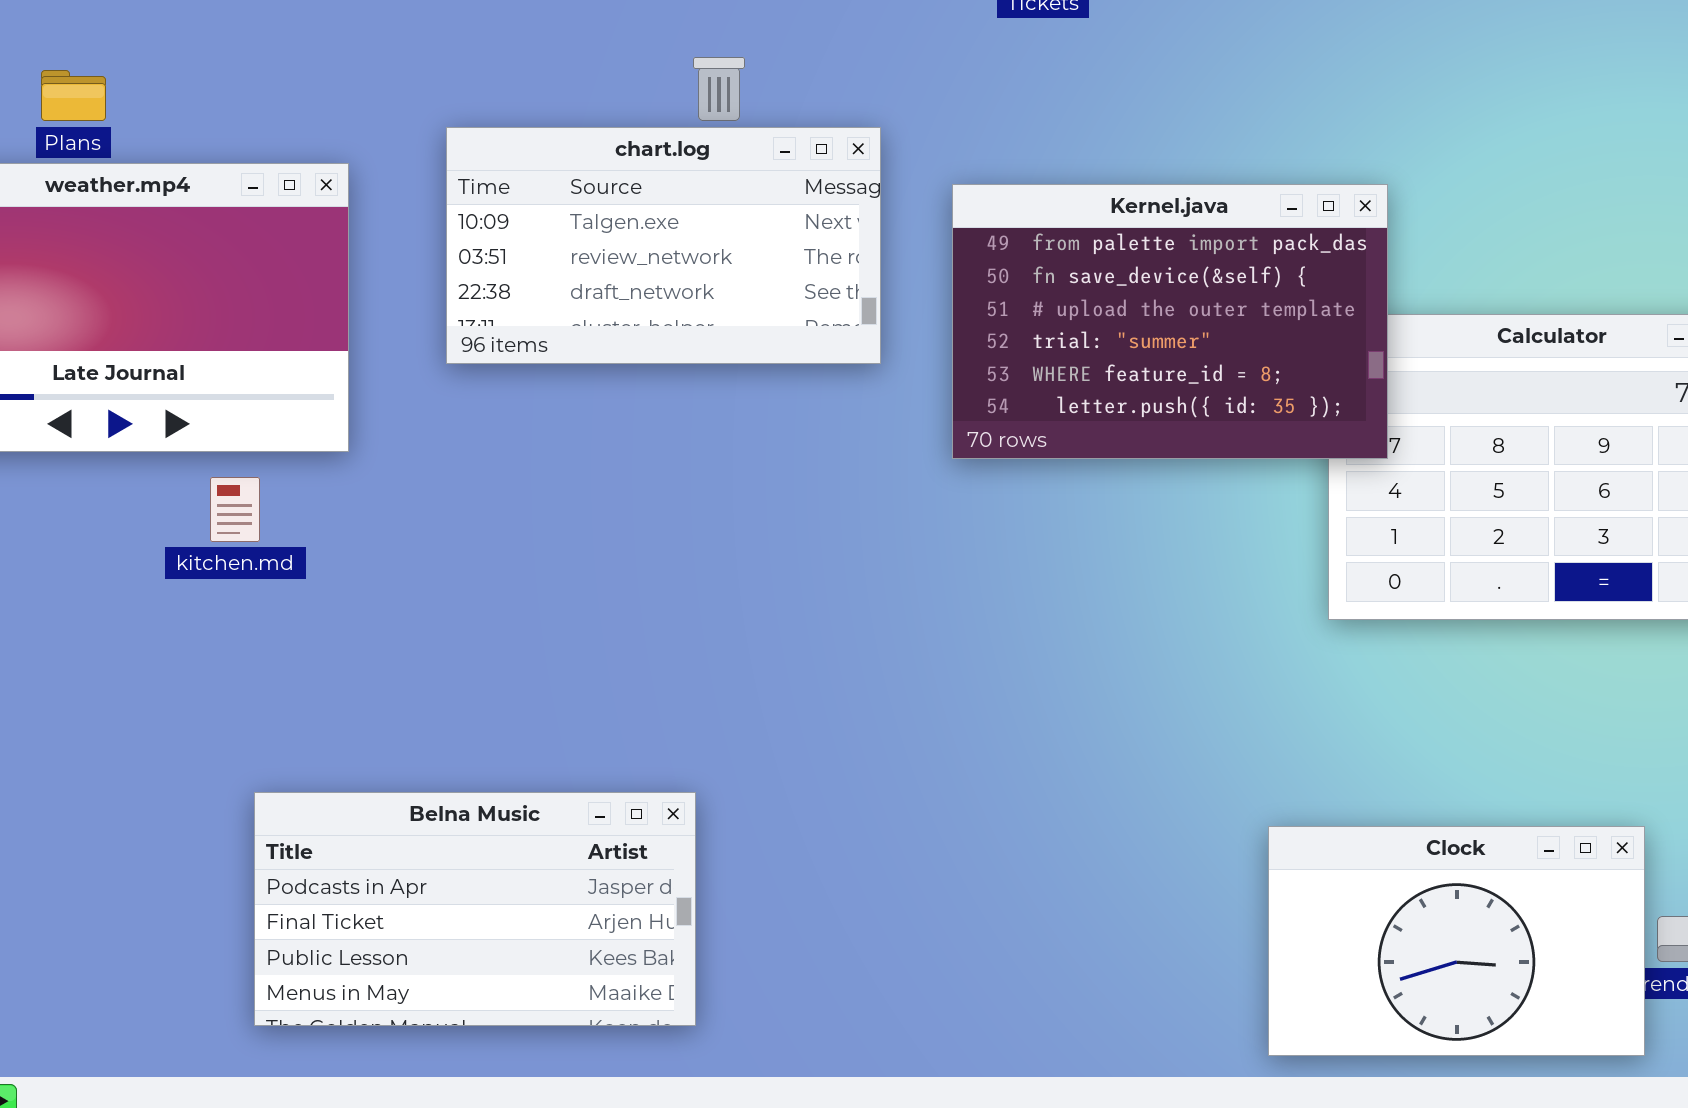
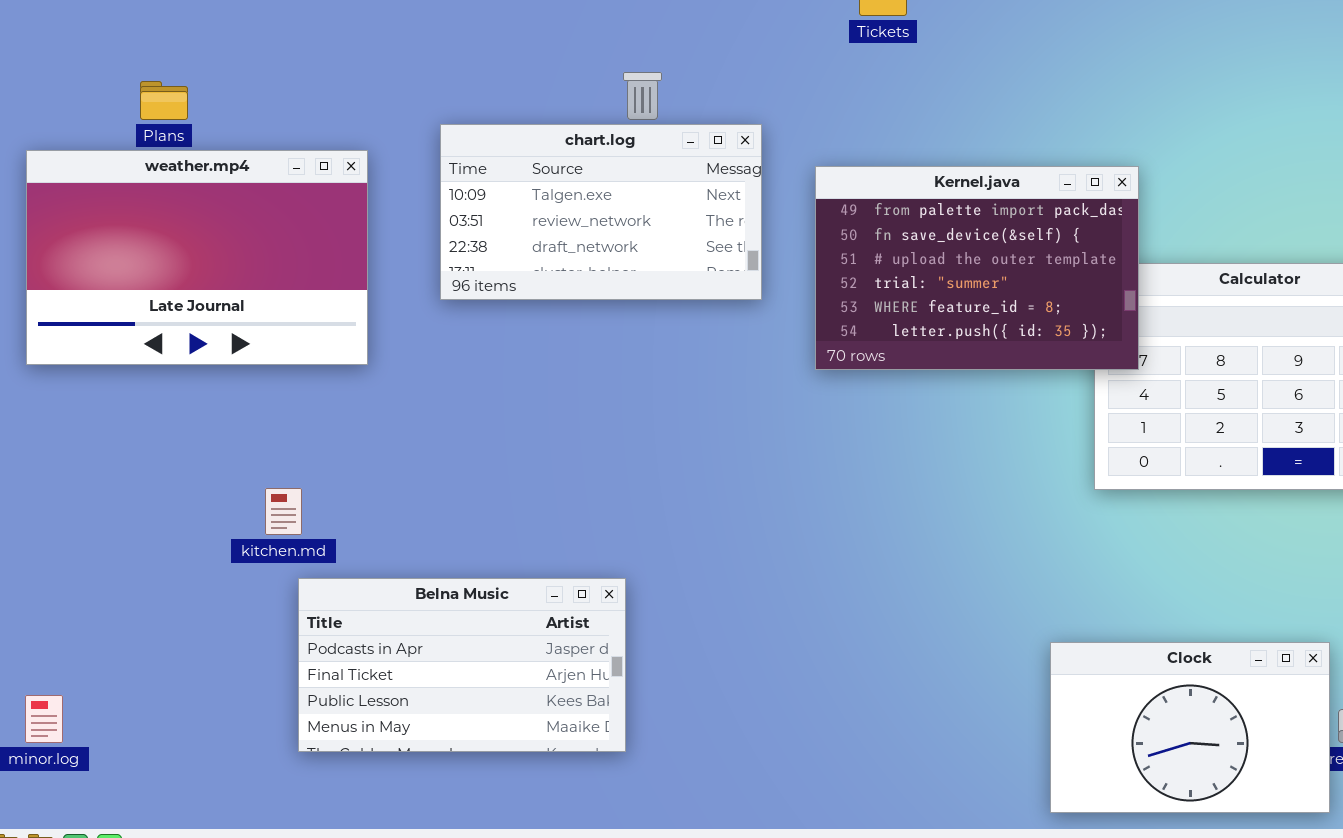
kitchen.md: [210,477,260,542] -> [265,488,302,535], moved
Belna Music: [254,792,696,1026] -> [298,578,626,752], moved

